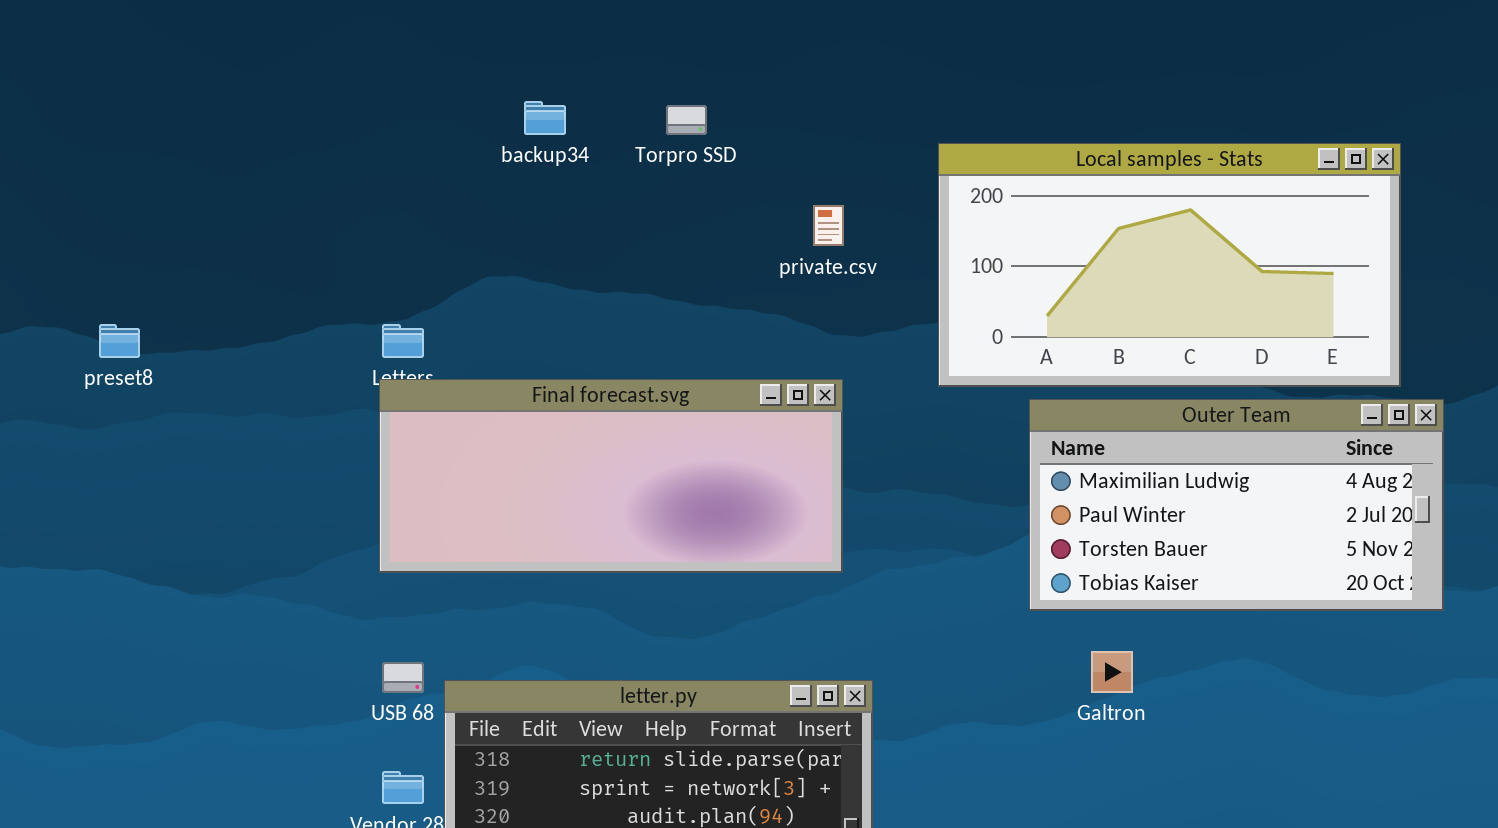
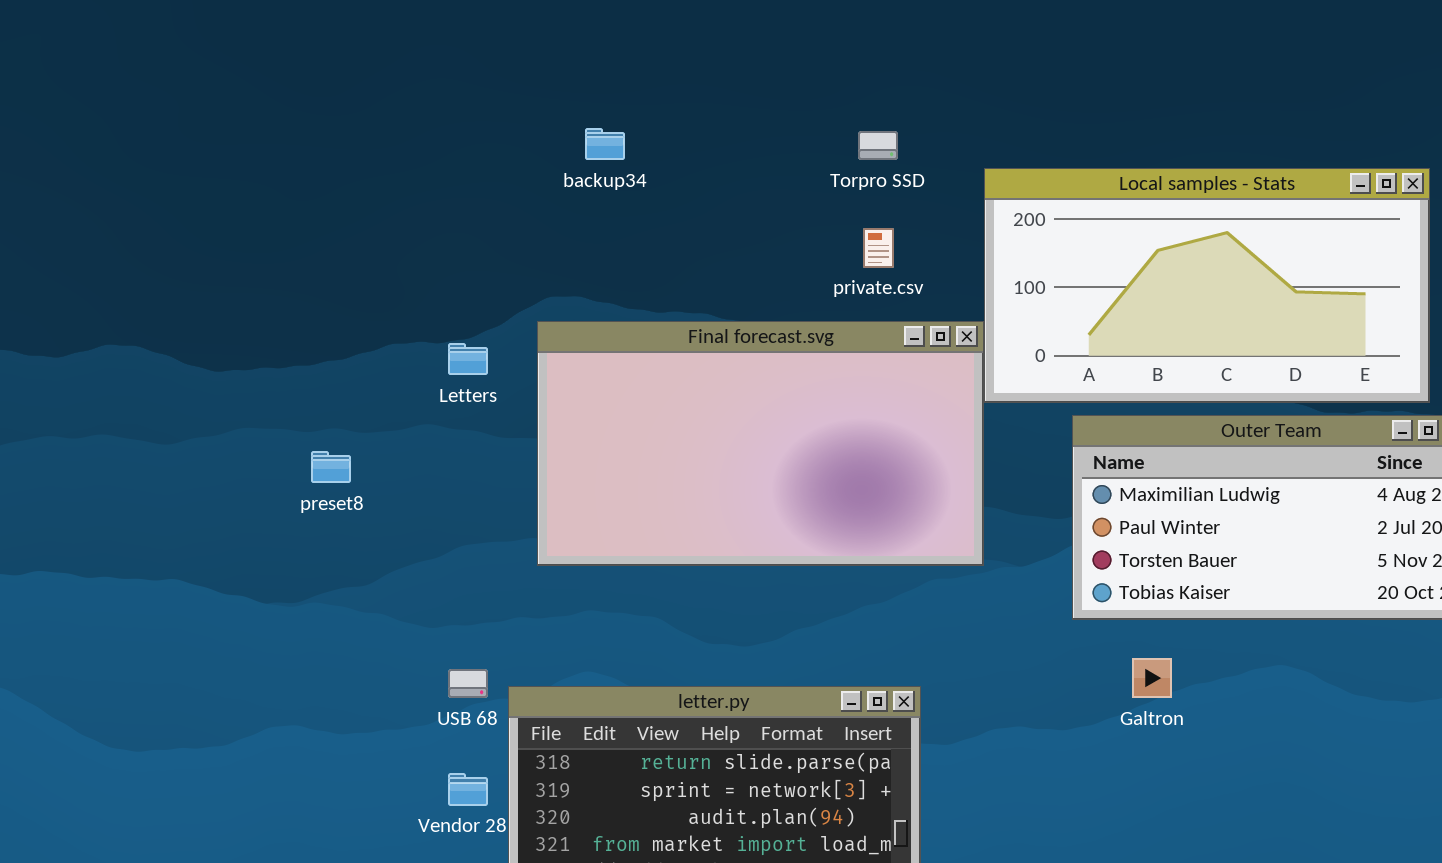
Torpro SSD: [666,105,707,135] -> [858,131,898,160], moved
preset8: [99,324,140,358] -> [311,451,351,483], moved
Final forecast.svg: [379,379,843,573] -> [537,321,984,566], moved, resized

